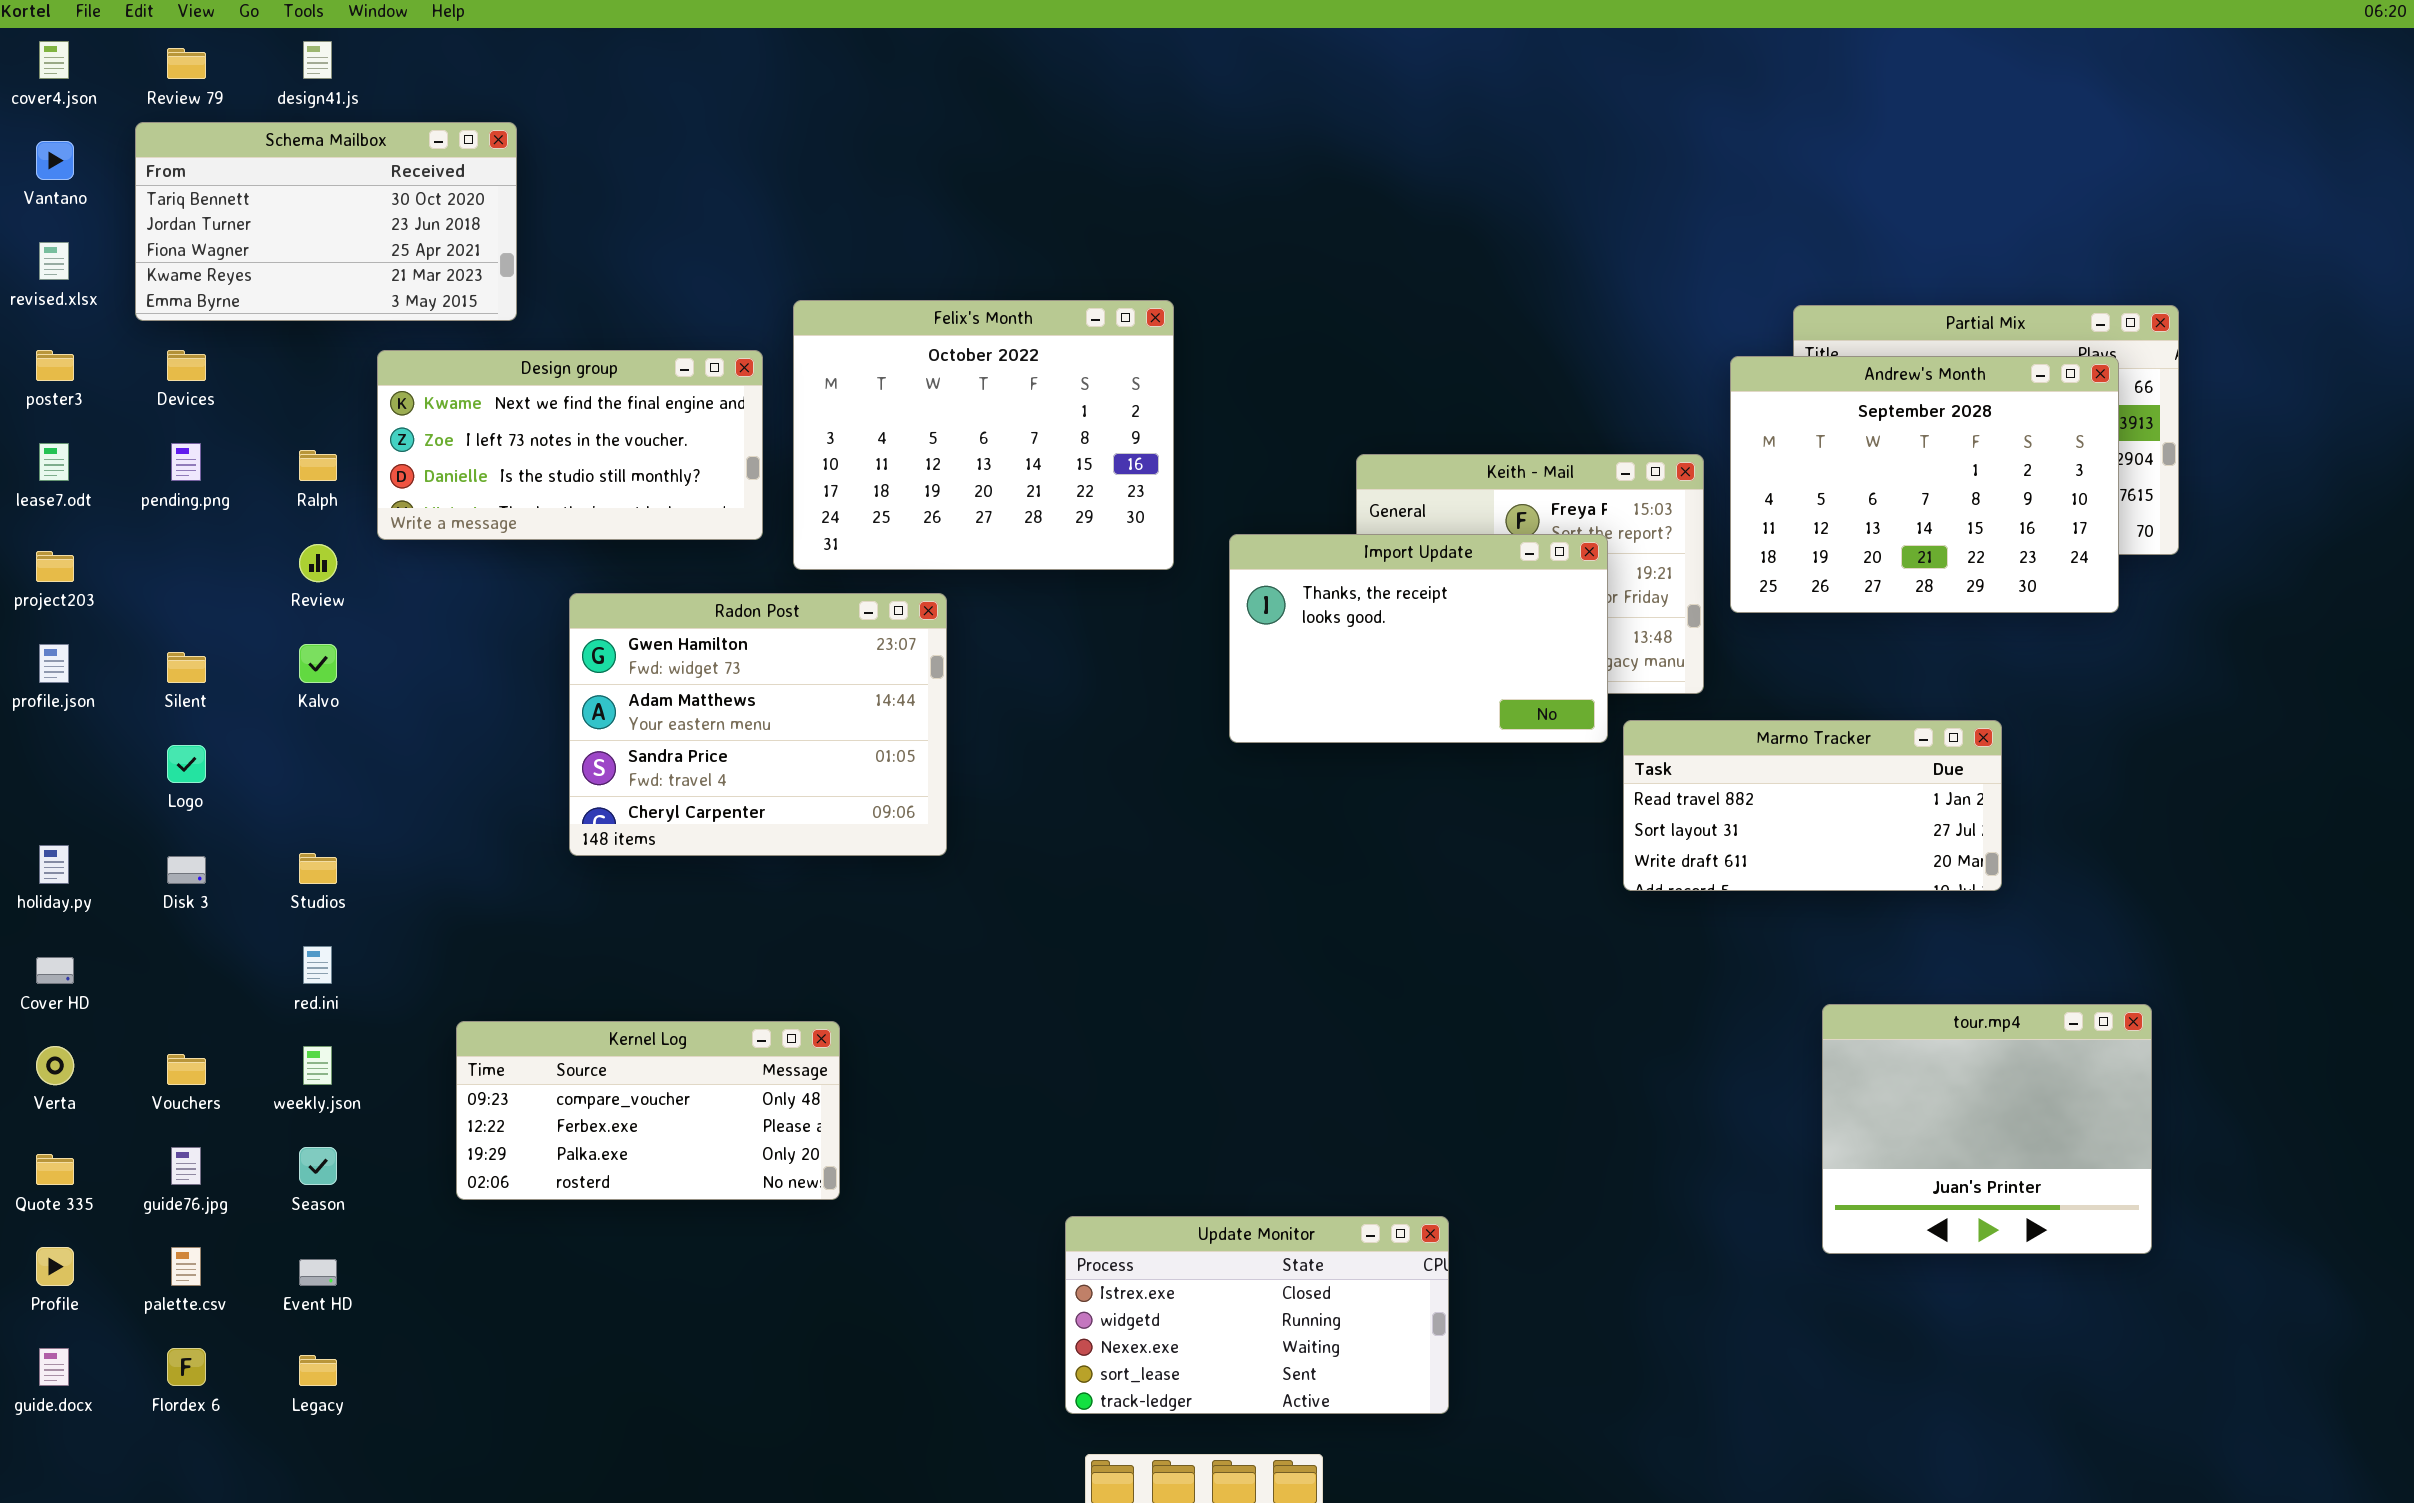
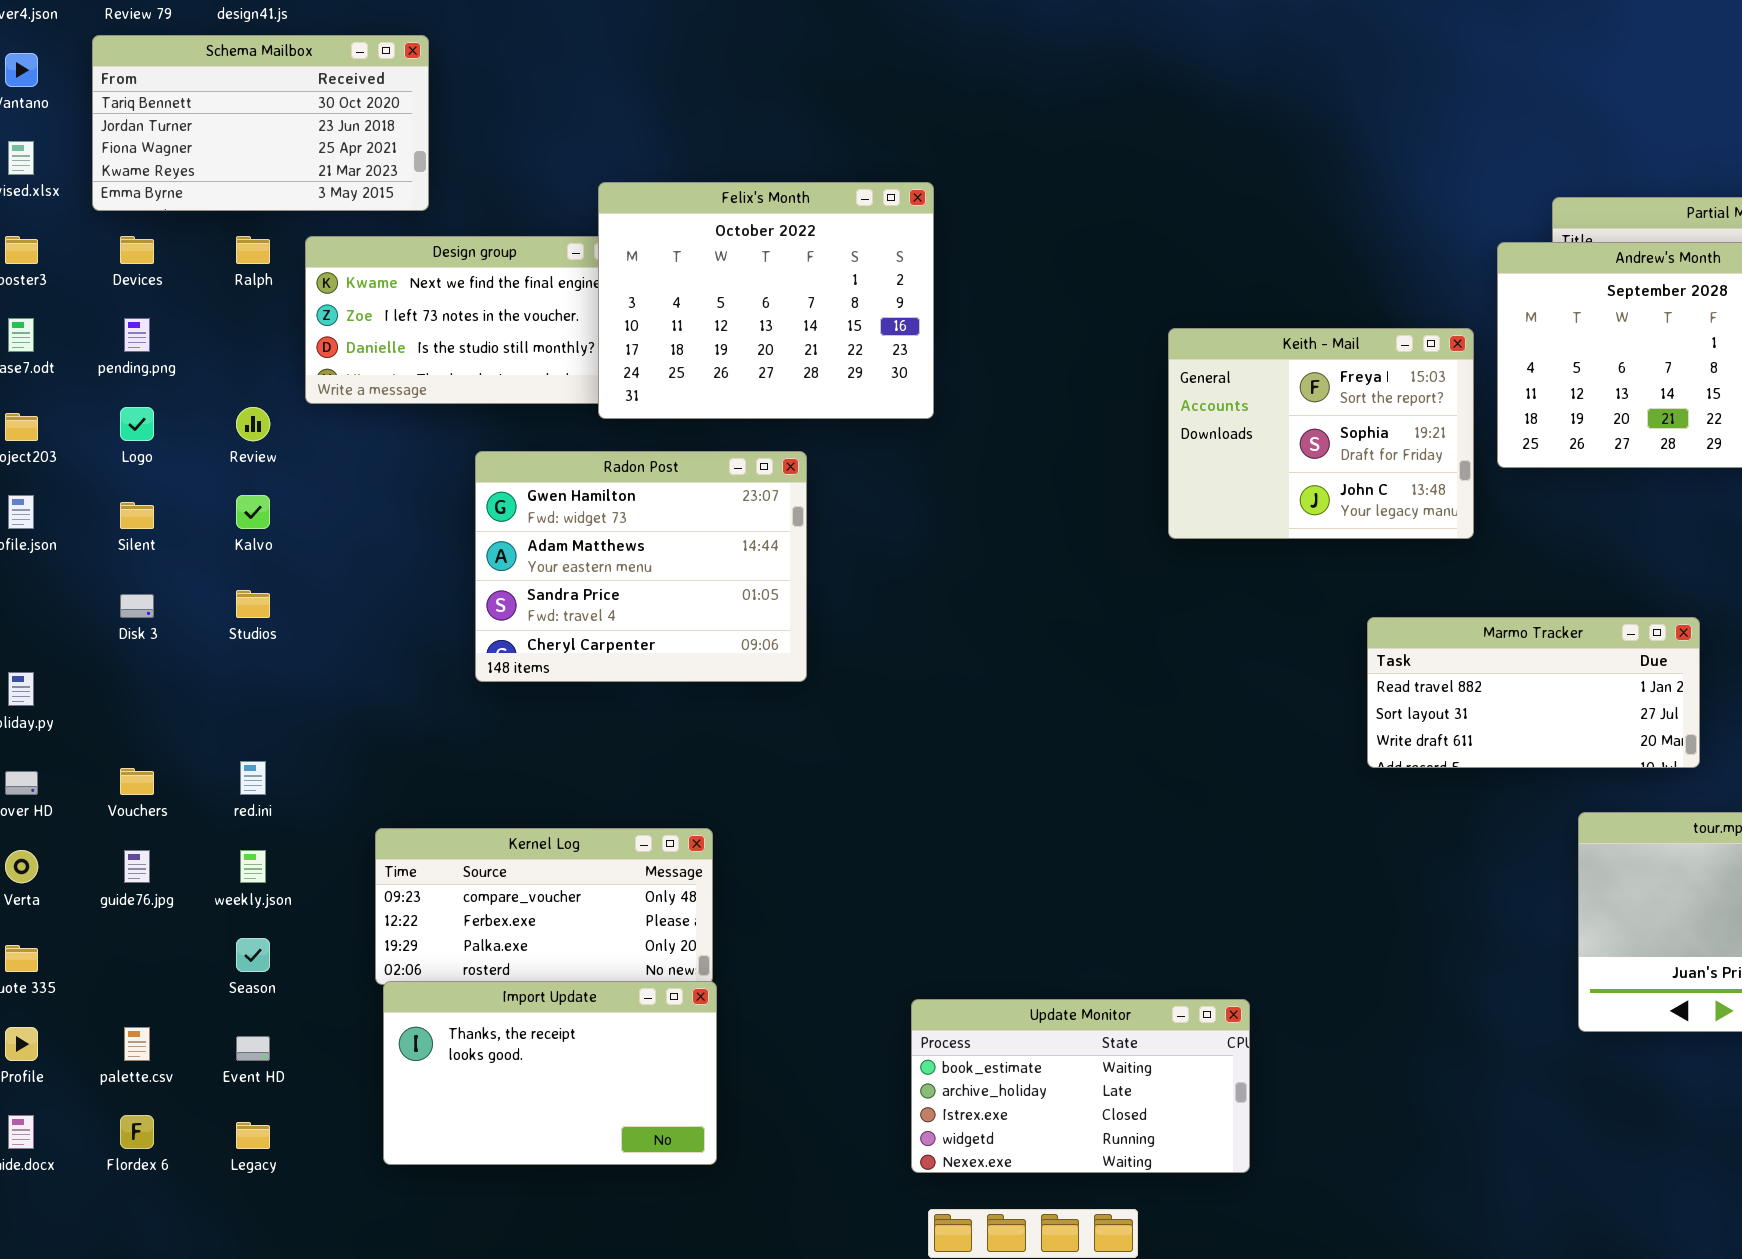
Felix's Month: [793,300,1174,570] -> [598,182,934,419], moved
Ralph: [299,450,337,481] -> [236,236,270,264], moved
Import Update: [1229,534,1608,743] -> [383,981,717,1165], moved
Marmo Tracker: [1623,720,2002,891] -> [1367,617,1700,768], moved
Logo: [167,745,206,783] -> [120,407,154,441], moved
Studios: [299,853,337,884] -> [236,590,270,618], moved
Disk 3: [167,856,206,884] -> [120,594,154,618], moved
Vouchers: [167,1054,206,1085] -> [120,768,154,795], moved
guide76.jpg: [171,1147,201,1185] -> [124,850,150,883], moved
Update Monitor: [1065,1216,1449,1414] -> [911,999,1250,1173], scrolled up 2 rows

